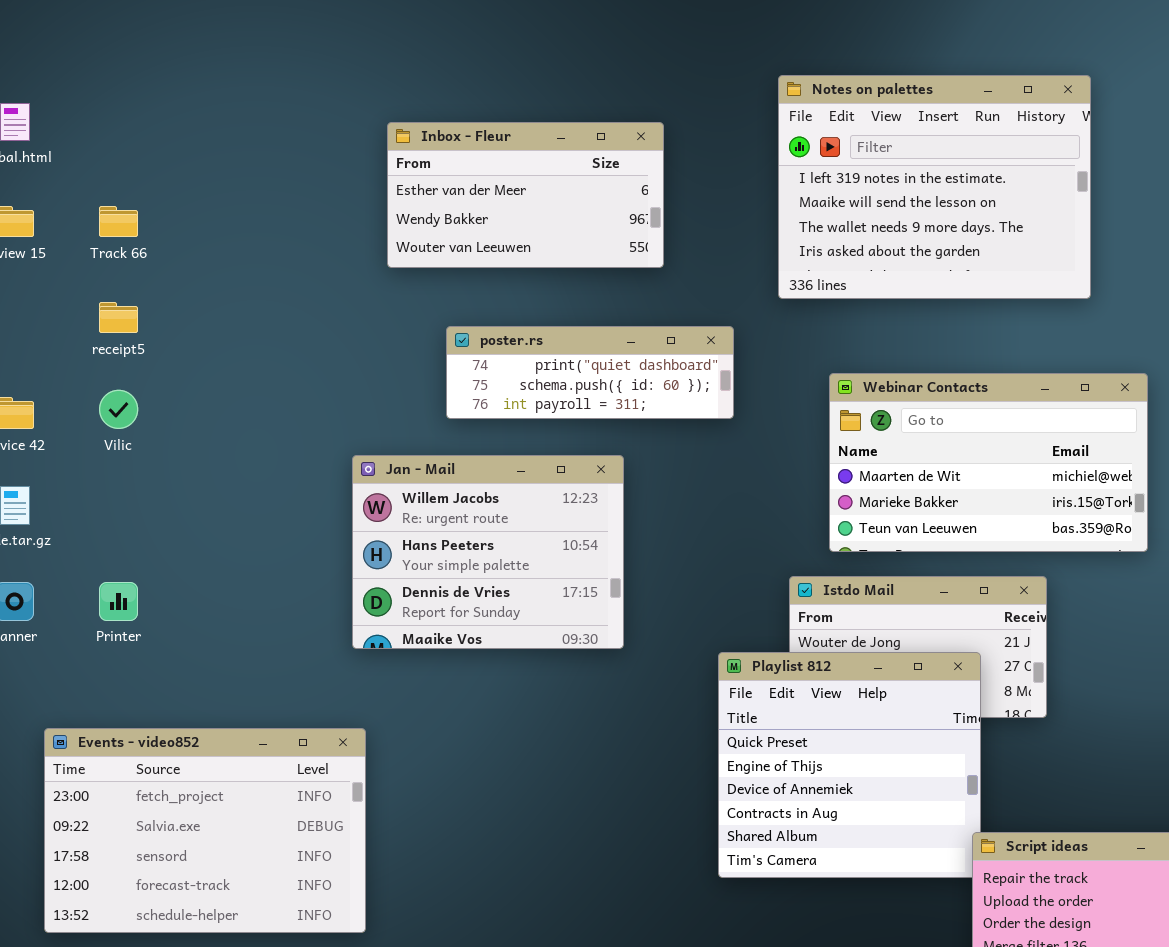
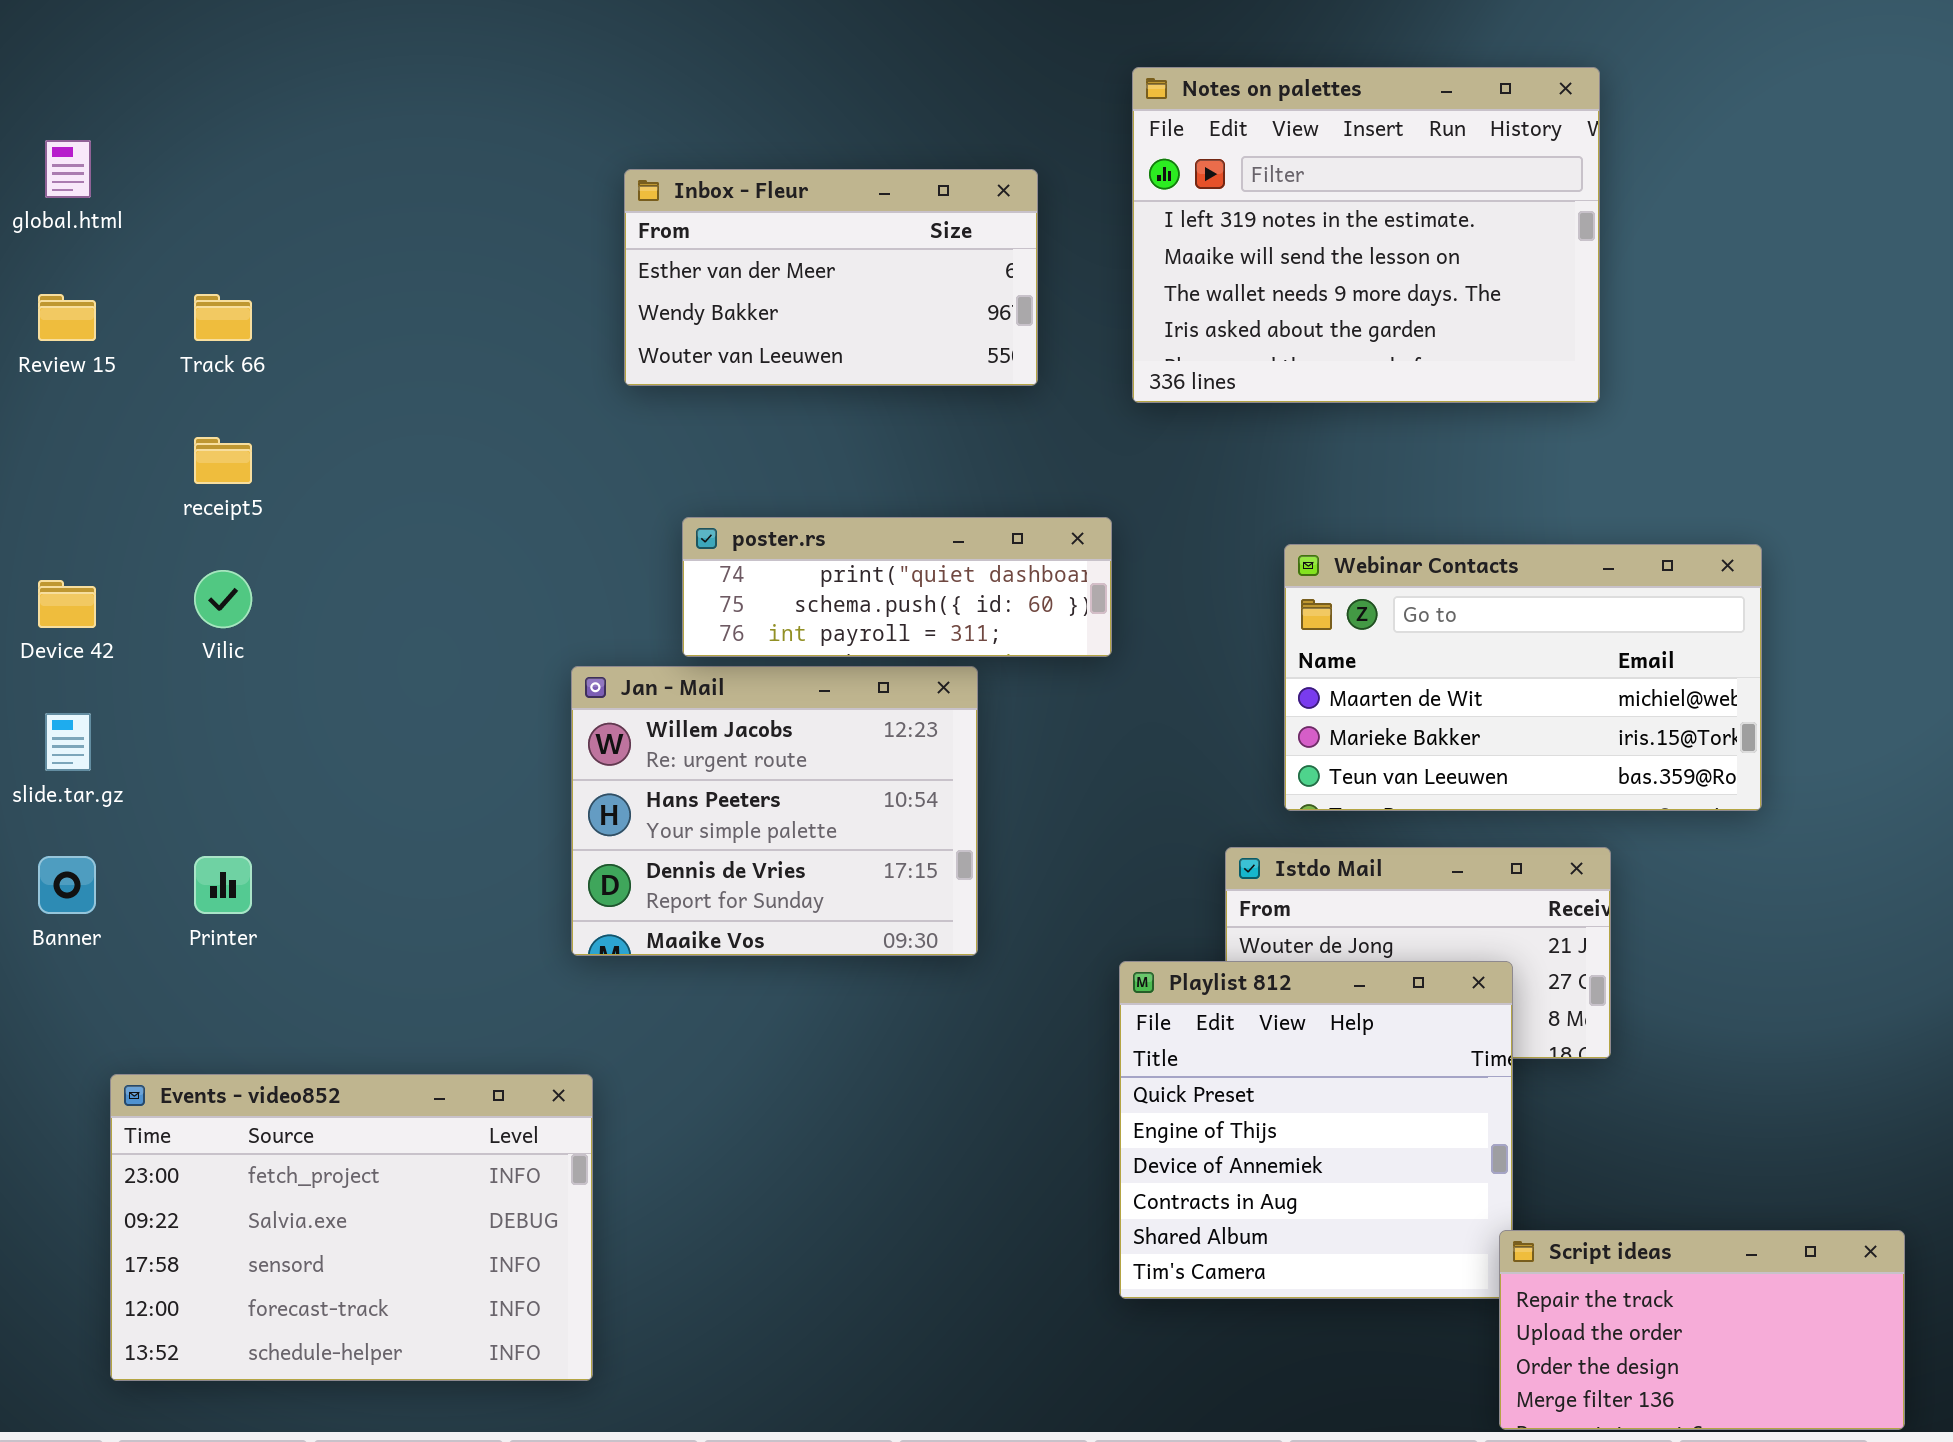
Notes on palettes: [778,75,1091,299] -> [1132,67,1600,403], moved
poster.rs: [446,326,734,419] -> [682,517,1112,657], moved

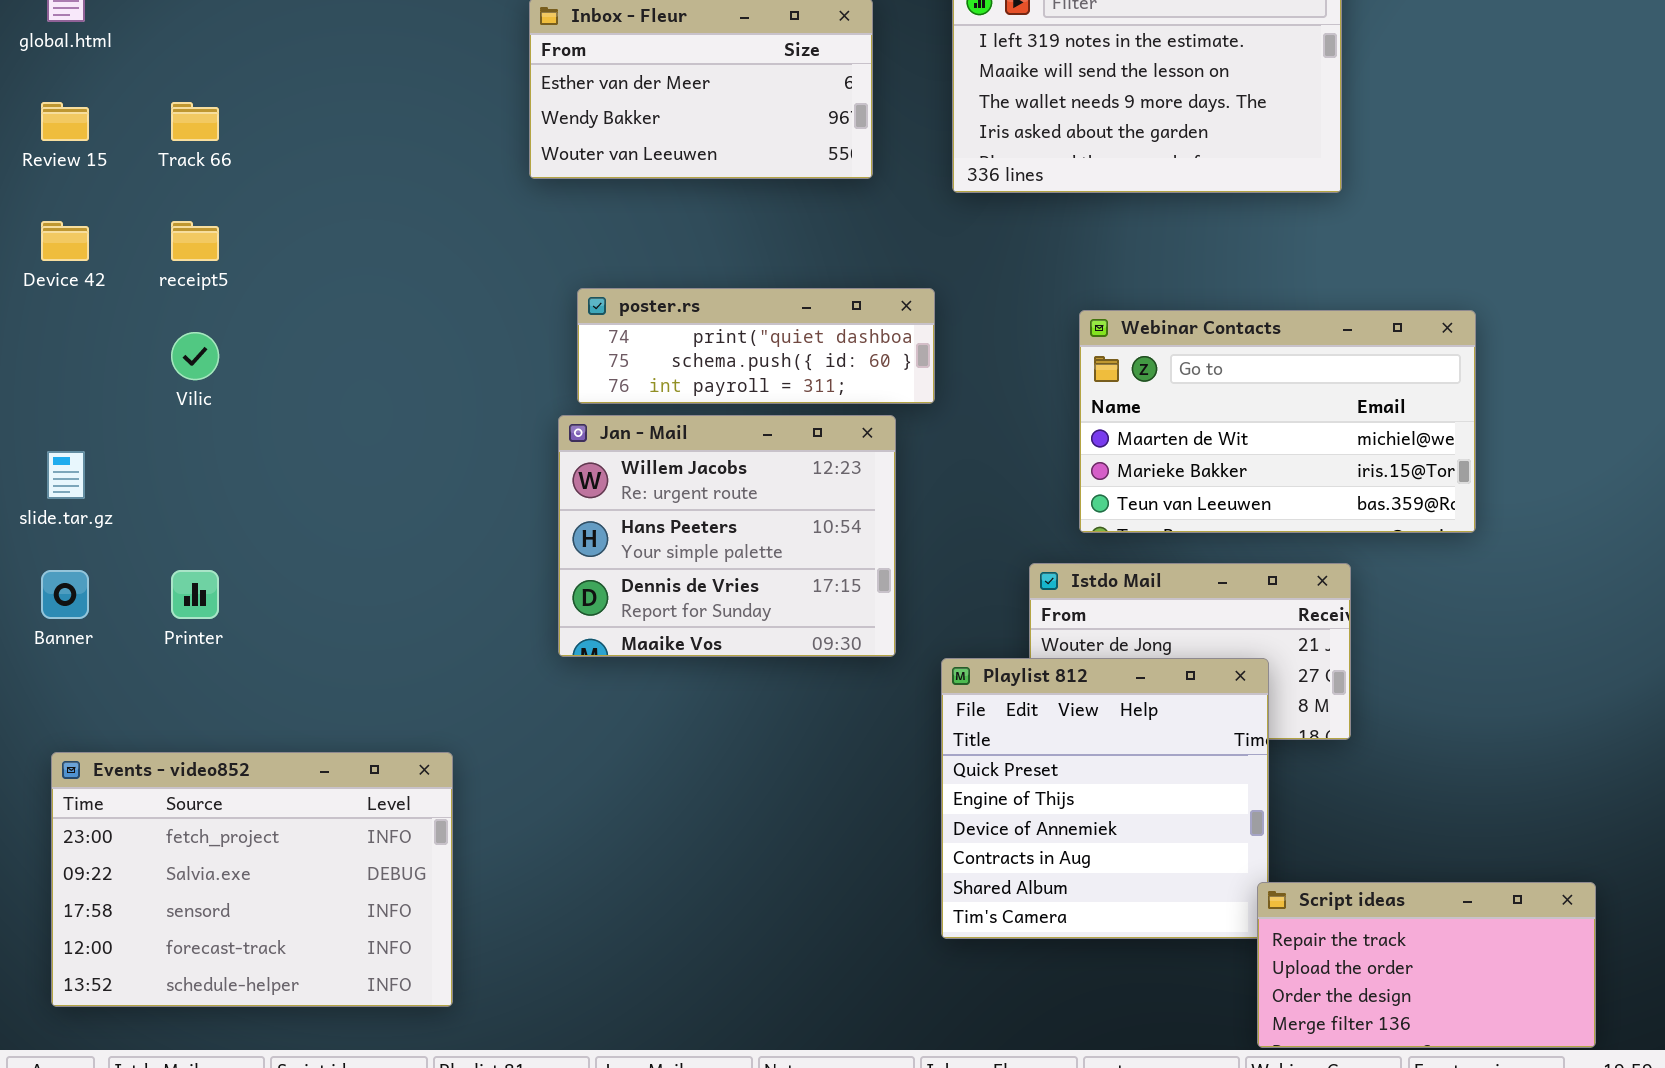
Device 42: [38,580,96,628] -> [41,221,89,261], moved
Jan - Mail: [571,666,978,956] -> [558,415,896,657], moved
Events - video852: [110,1074,593,1381] -> [51,752,453,1007], moved

